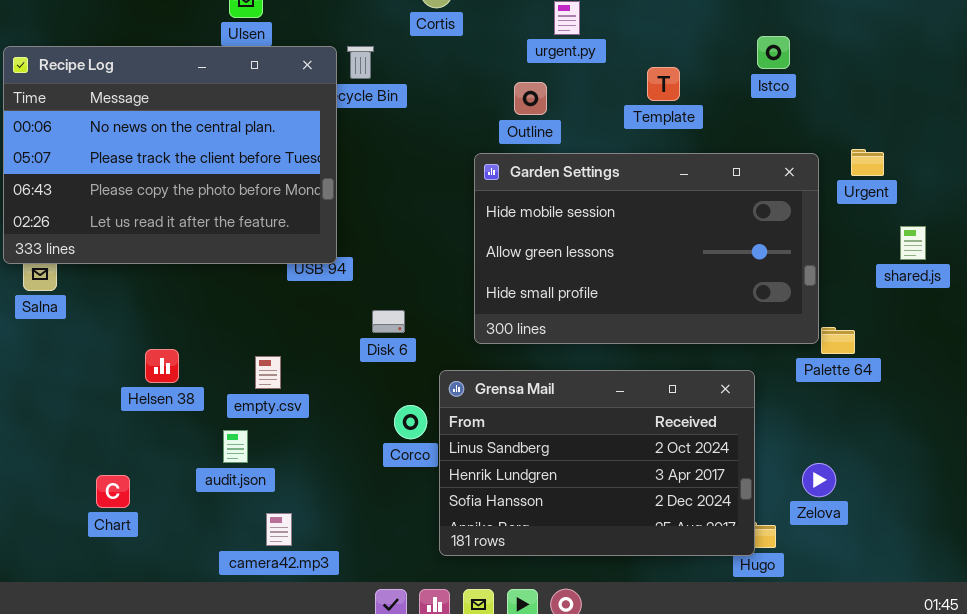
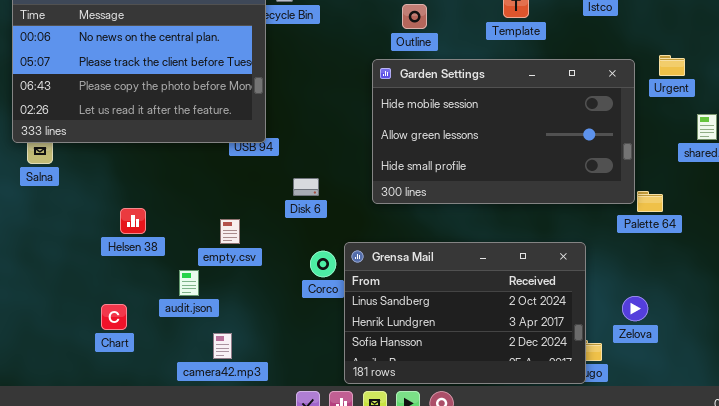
empty.csv: [255,356,281,389] -> [220,219,240,244], moved
Grensa Mail: [439,370,755,556] -> [344,242,586,384], moved
Chart: [96,475,130,508] -> [101,304,127,330], moved

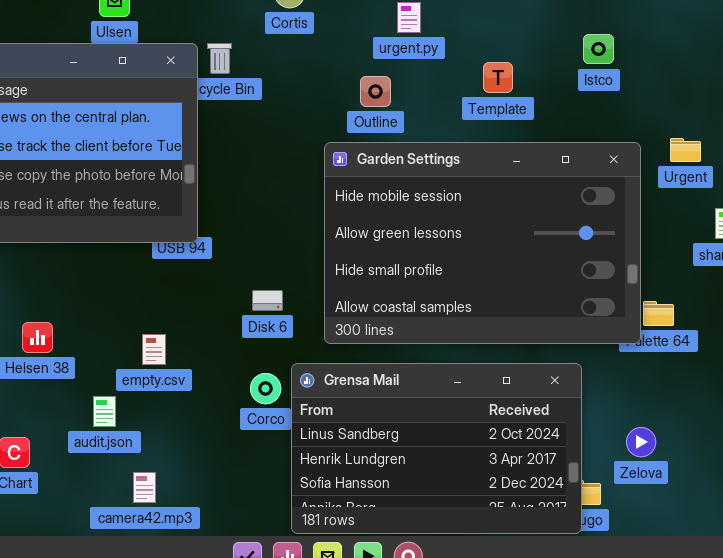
Garden Settings: [372,59,635,204] -> [324,142,641,344], resized
Disk 6: [293,178,319,196] -> [252,290,283,311], moved

